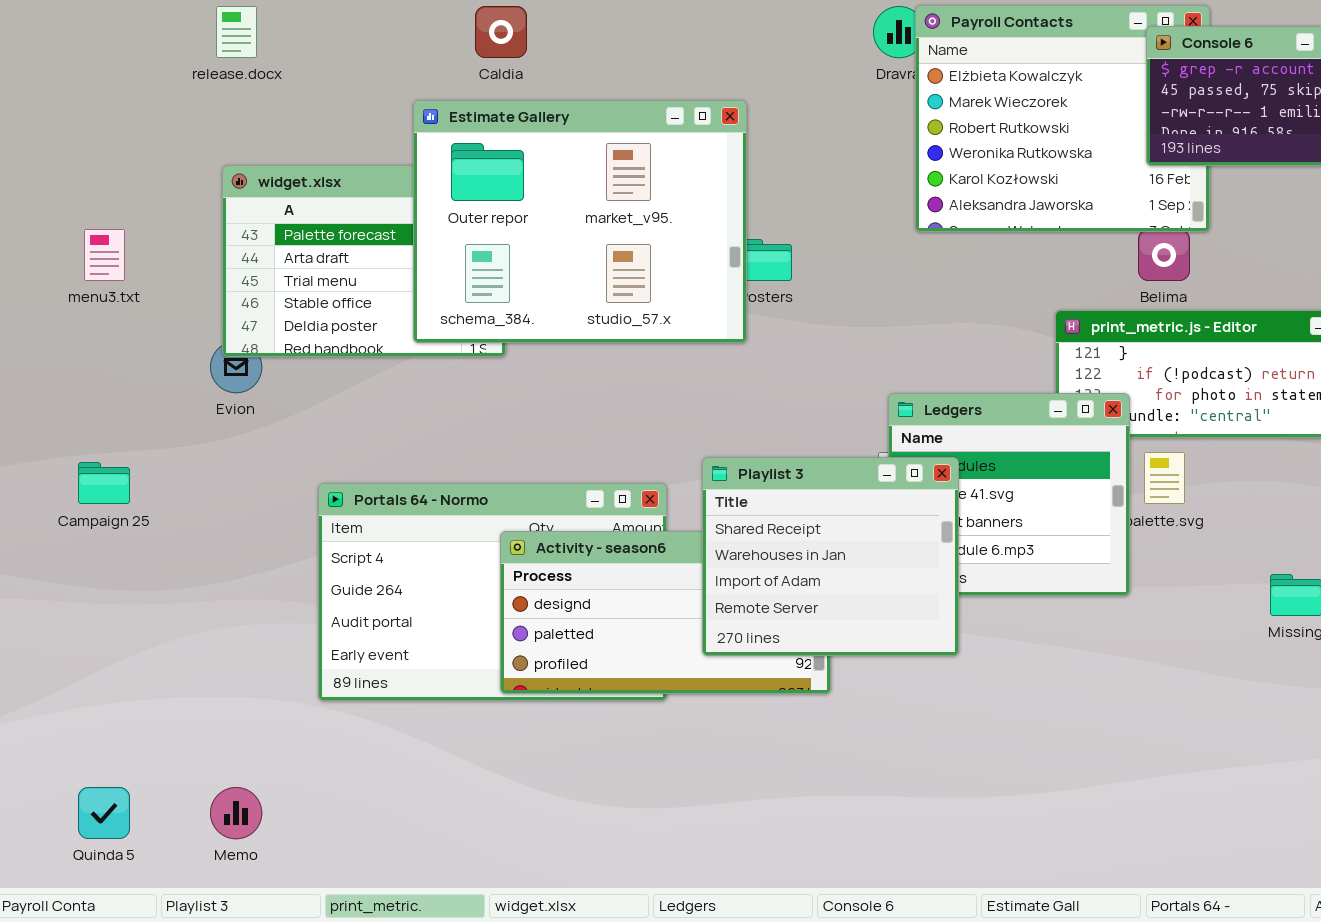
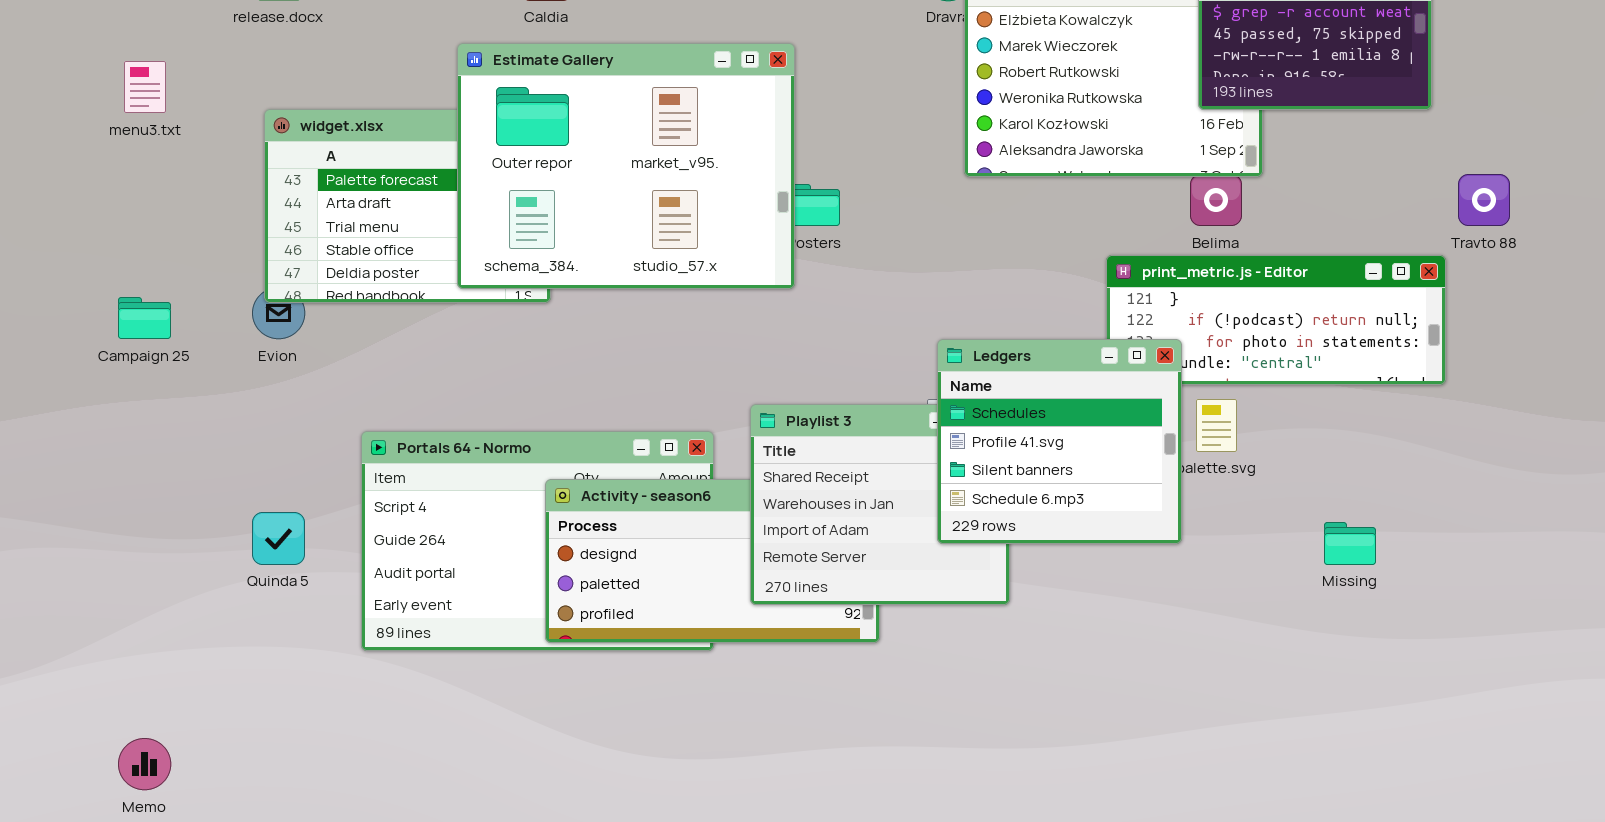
menu3.txt: [84,229,125,281] -> [124,61,166,113], moved
Ledgers: [888,393,1130,596] -> [937,339,1182,544], raised
Campaign 25: [78,462,130,504] -> [118,297,171,339], moved
Quinda 5: [78,787,130,839] -> [252,512,305,565], moved
Memo: [210,787,262,839] -> [118,738,171,790], moved

